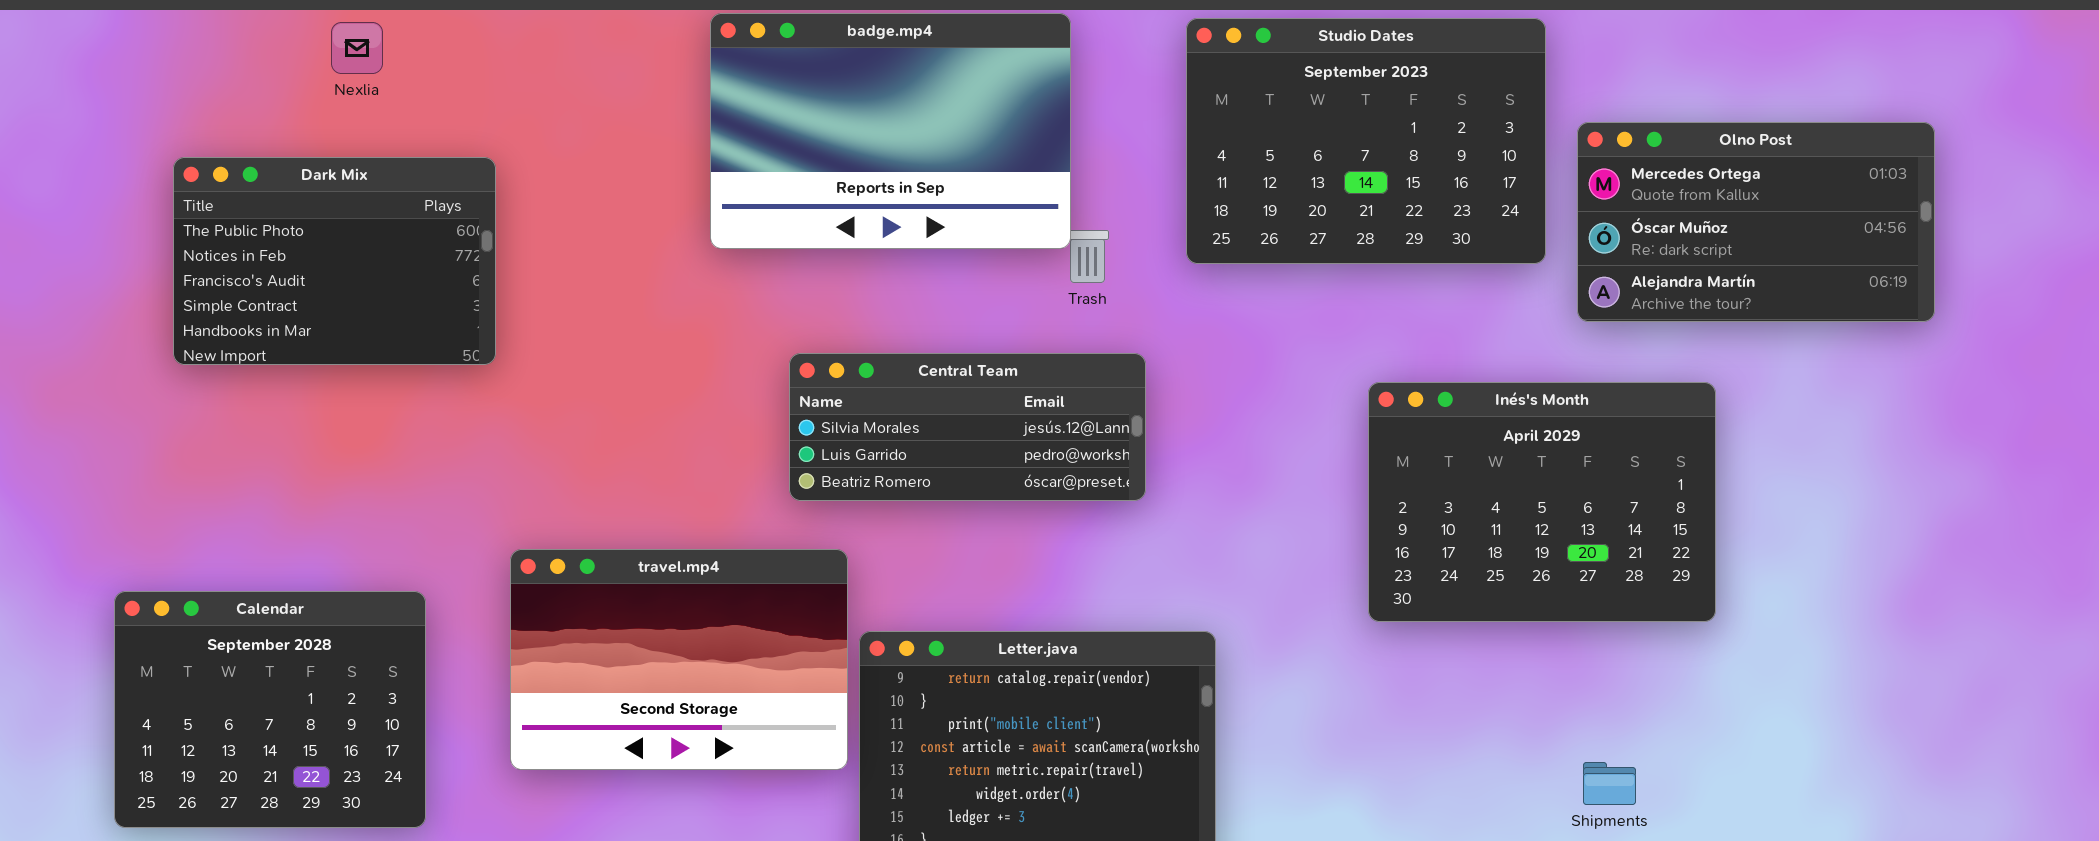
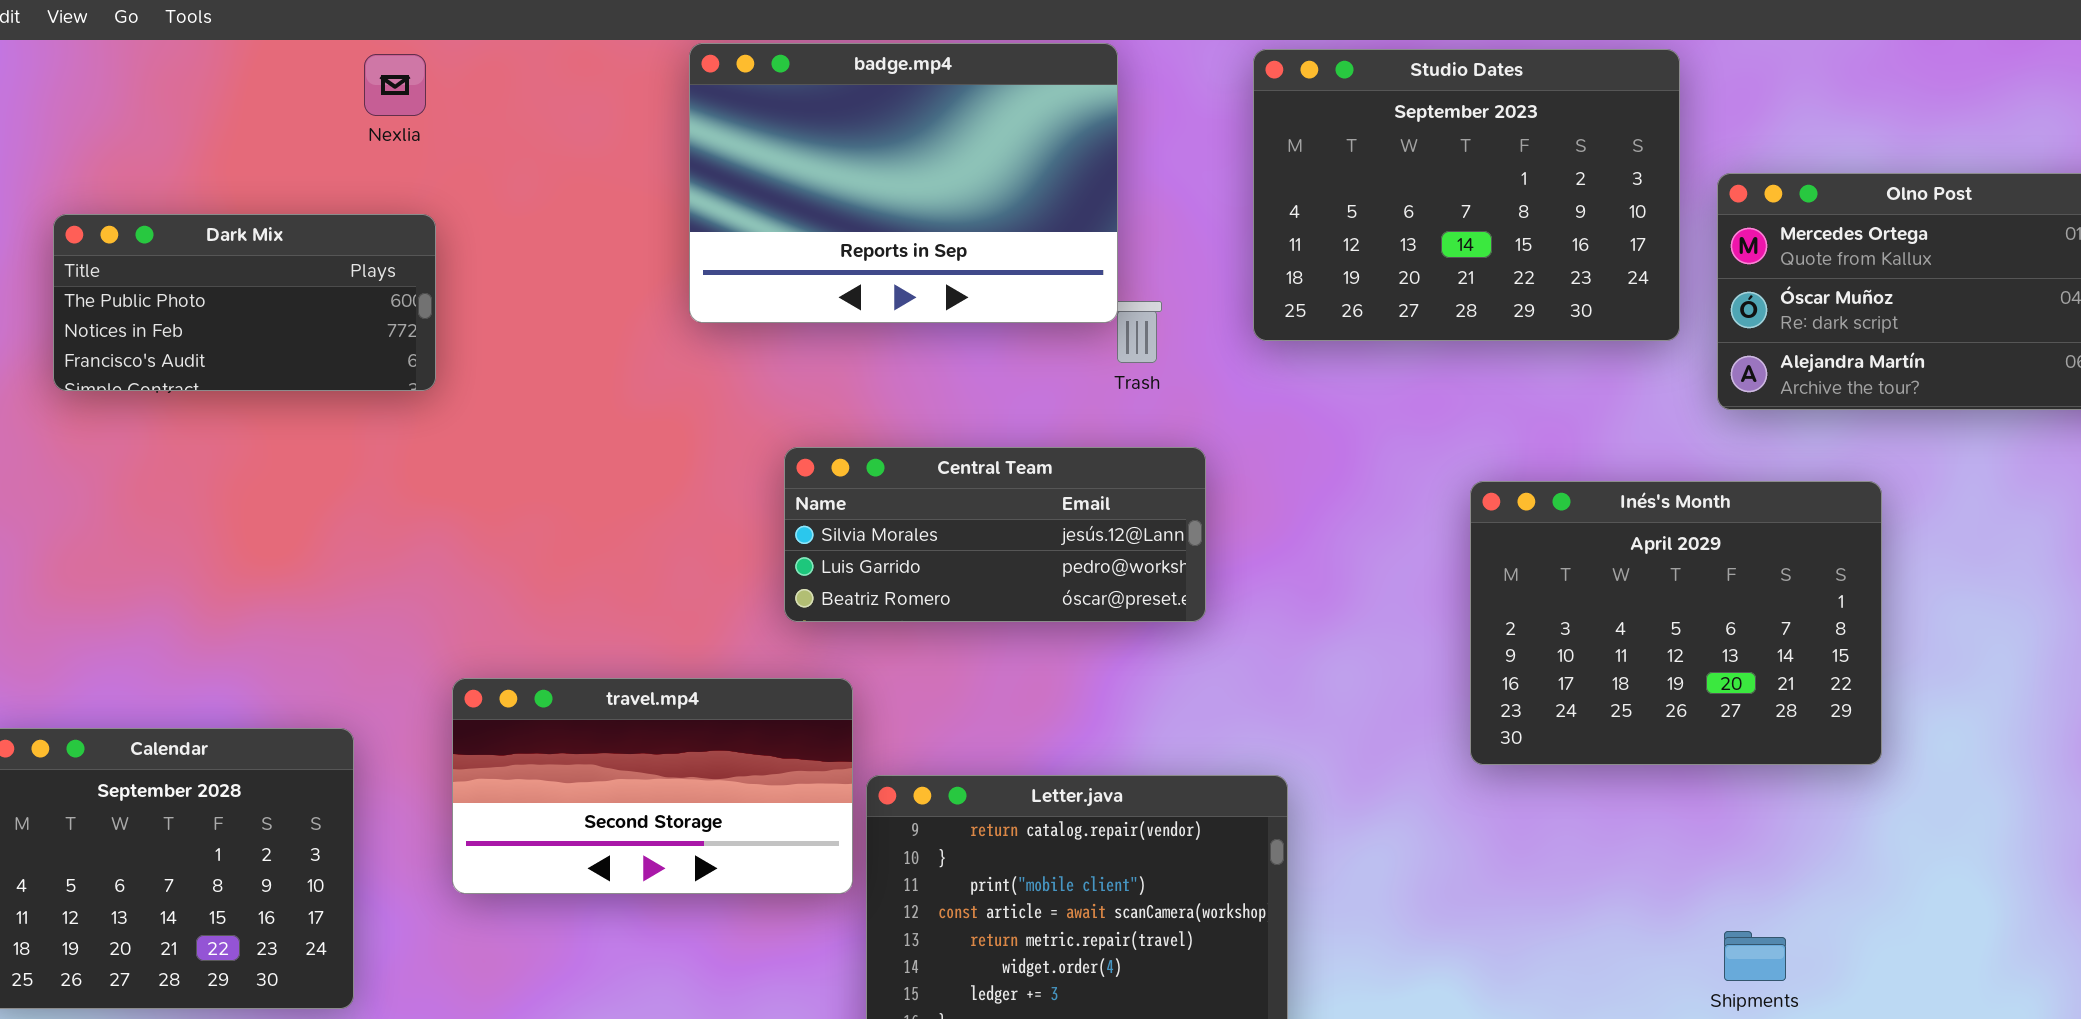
Nexlia: [331,22,383,74] -> [364,54,426,116], moved
Dark Mix: [173,157,496,365] -> [53,214,436,391], resized
travel.mp4: [510,549,848,770] -> [452,678,853,894], resized

